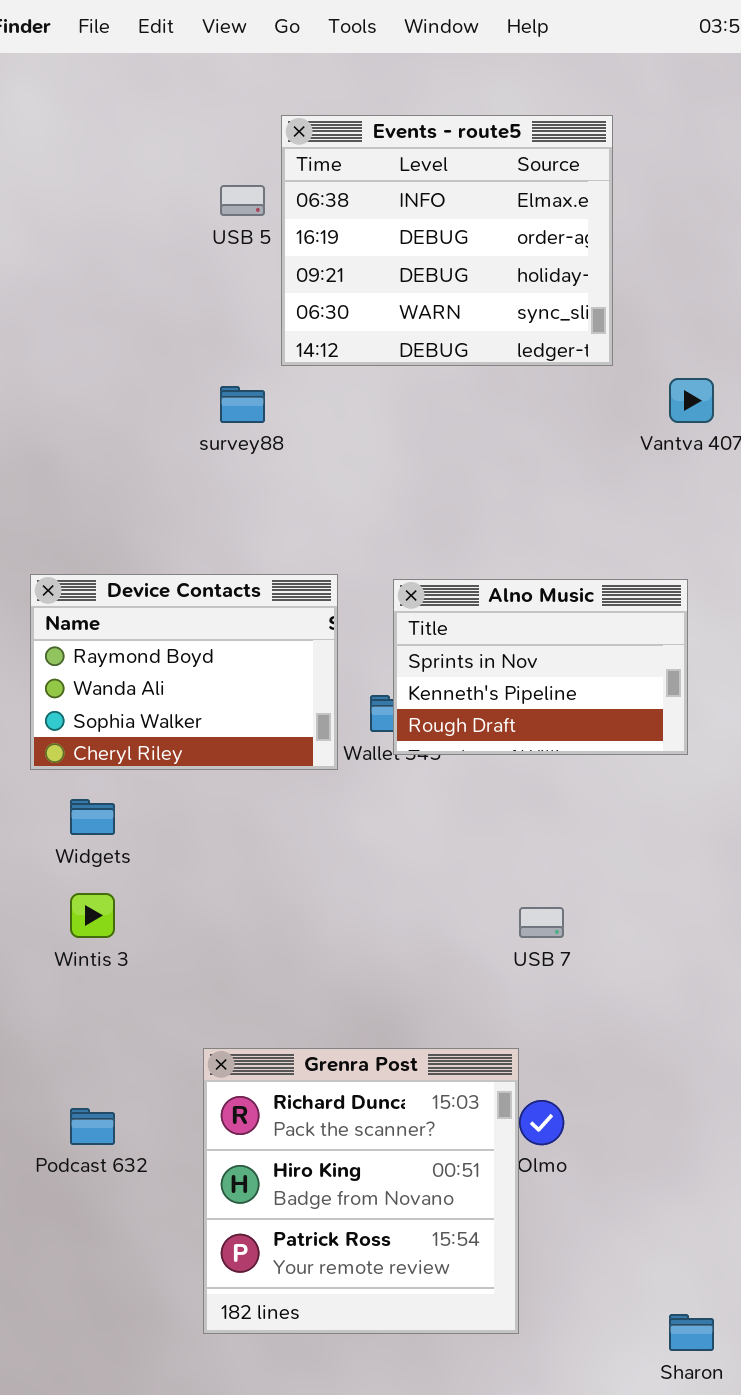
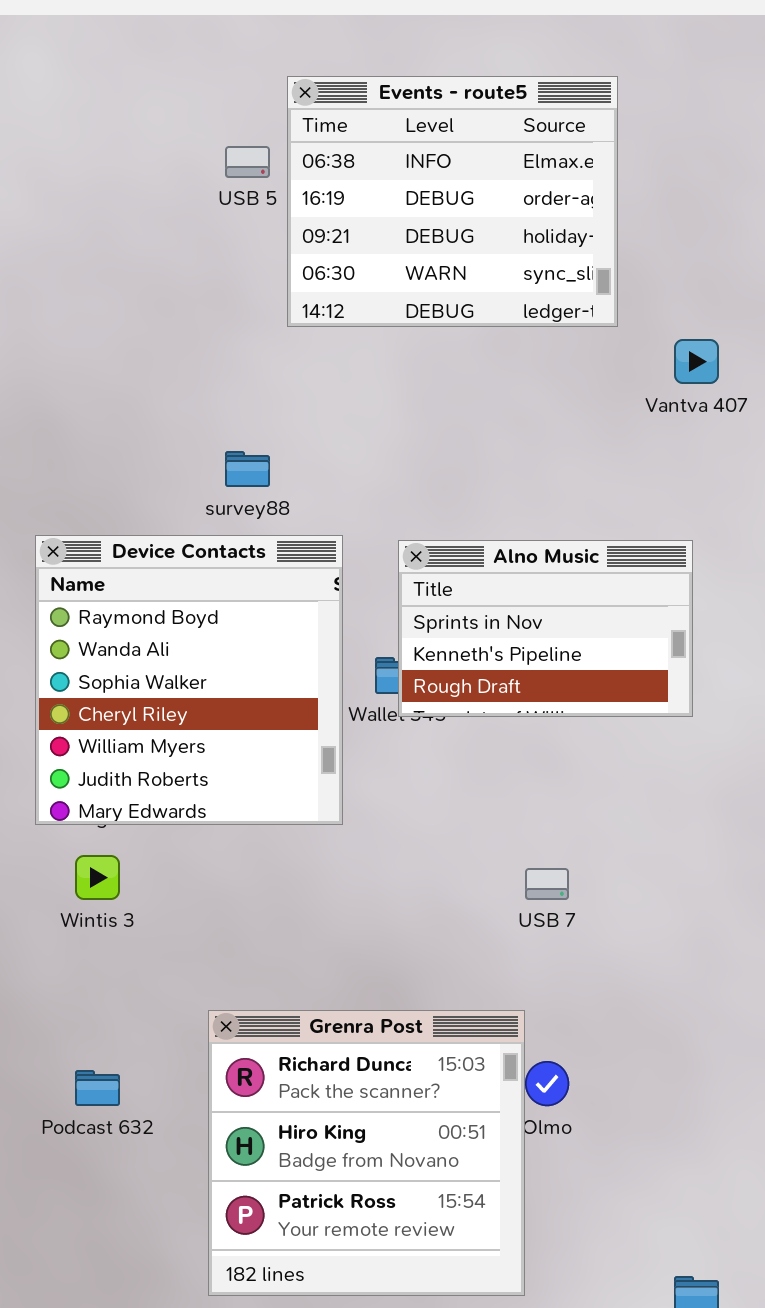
survey88: [220,386,265,423] -> [225,451,270,487], moved
Device Contacts: [30,574,338,770] -> [35,535,343,825], resized

